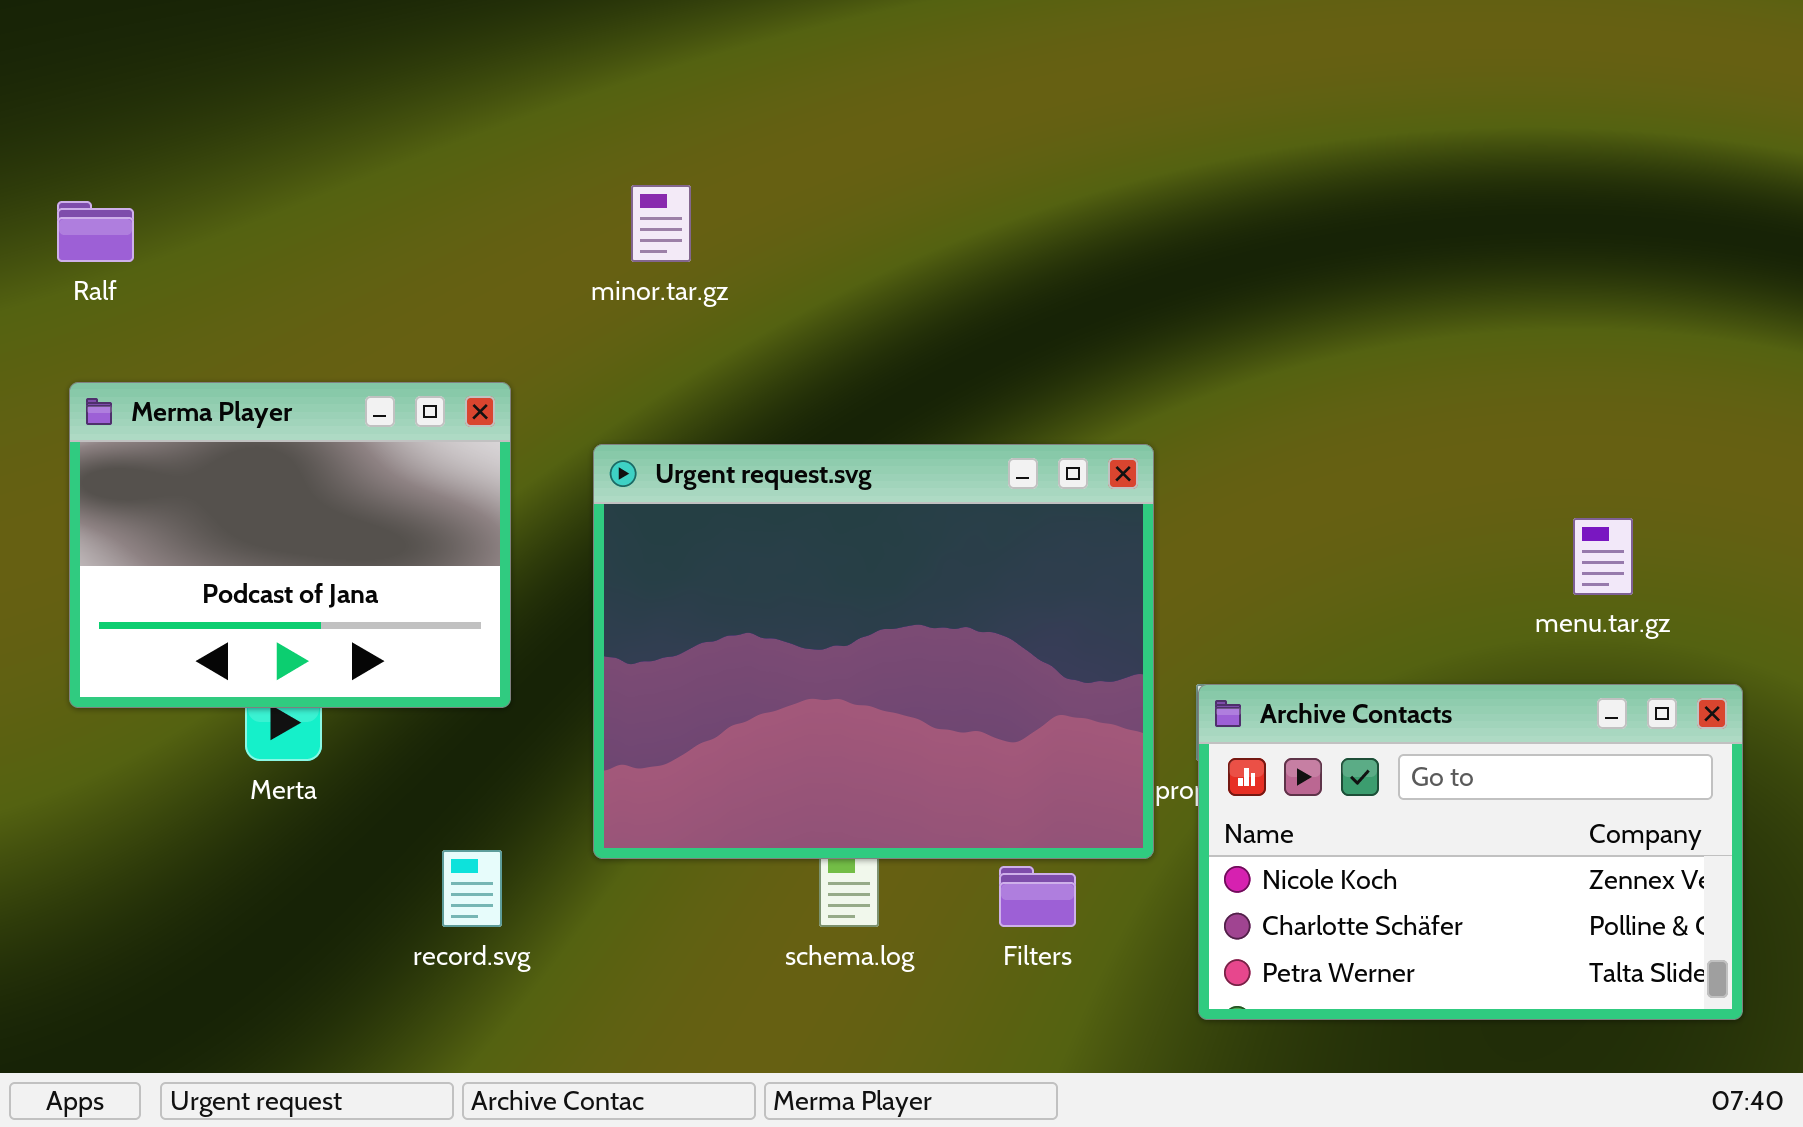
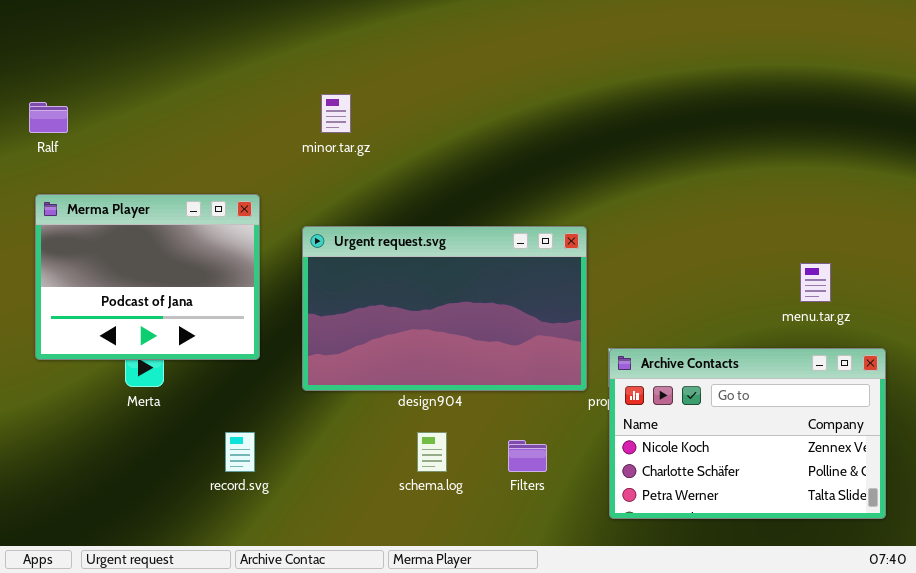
Urgent request.svg: [593,444,1154,859] -> [302,226,587,391], resized

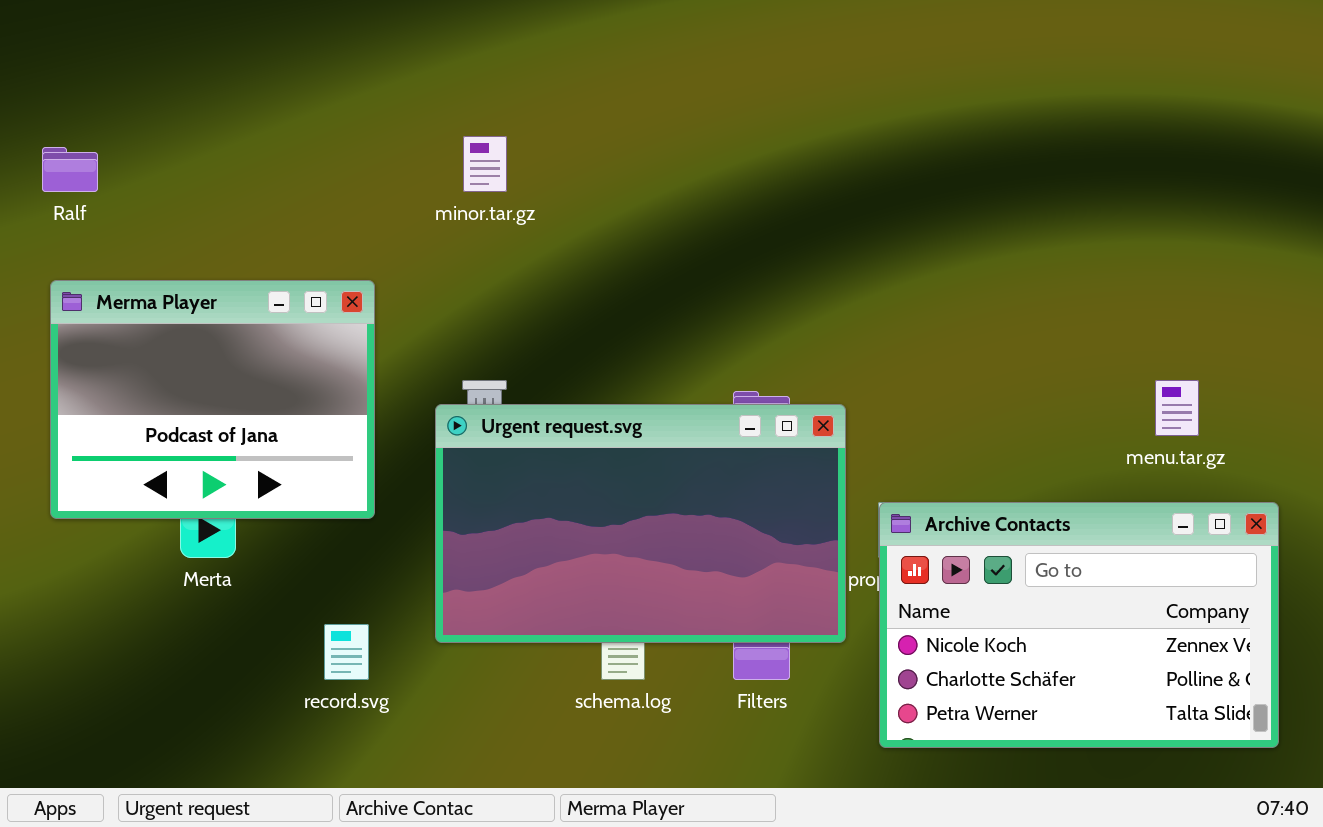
Urgent request.svg: [302,226,587,391] -> [435,404,846,643], moved

